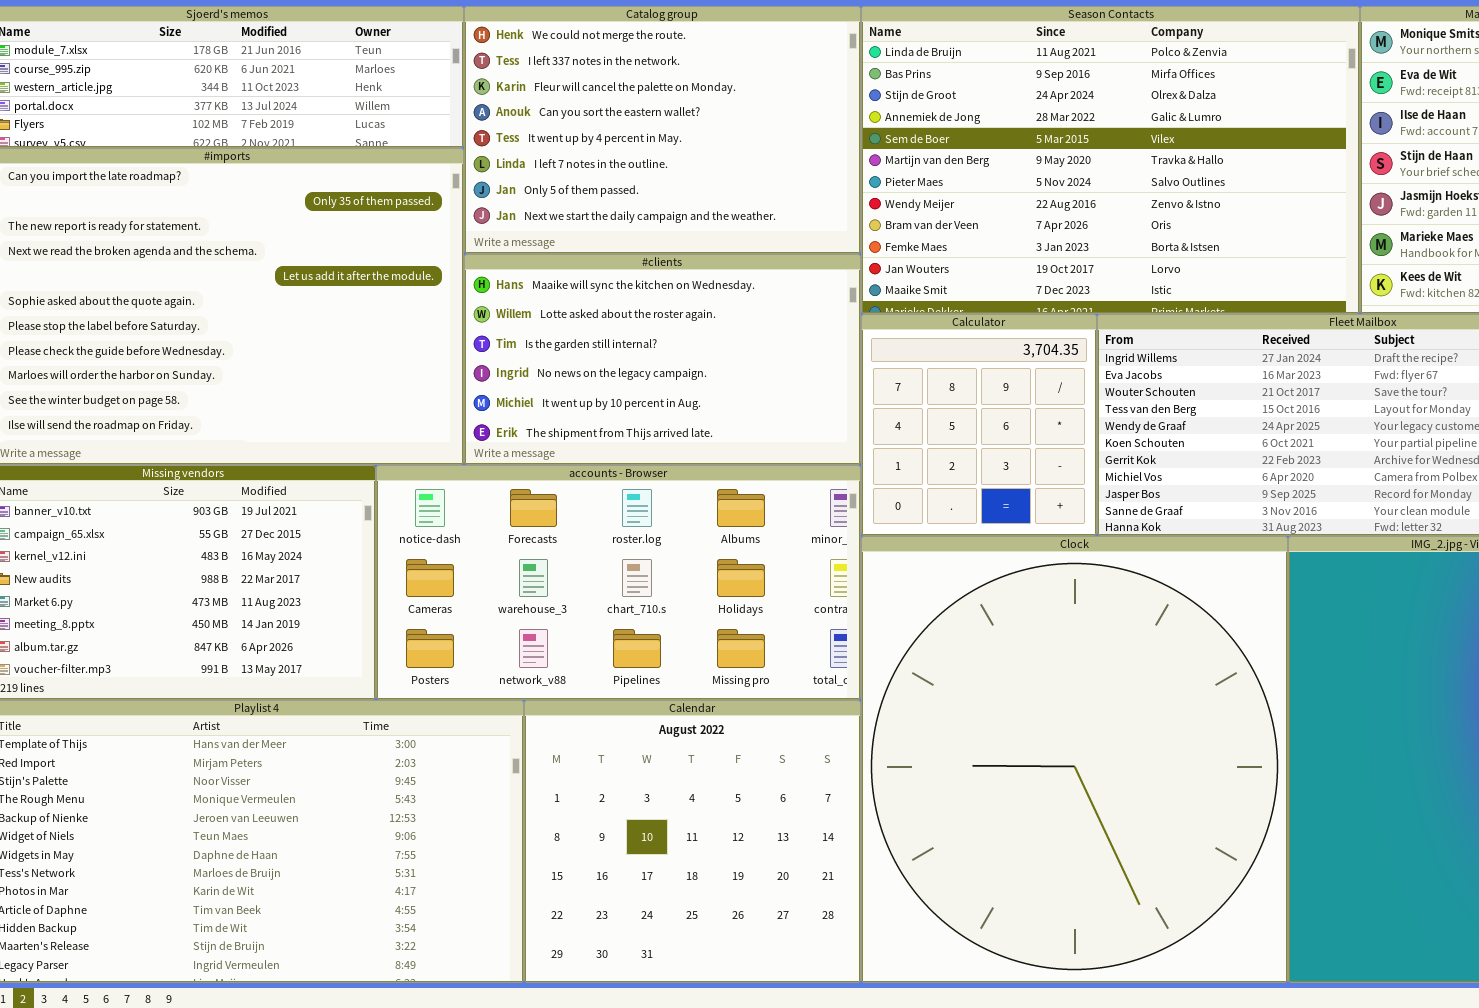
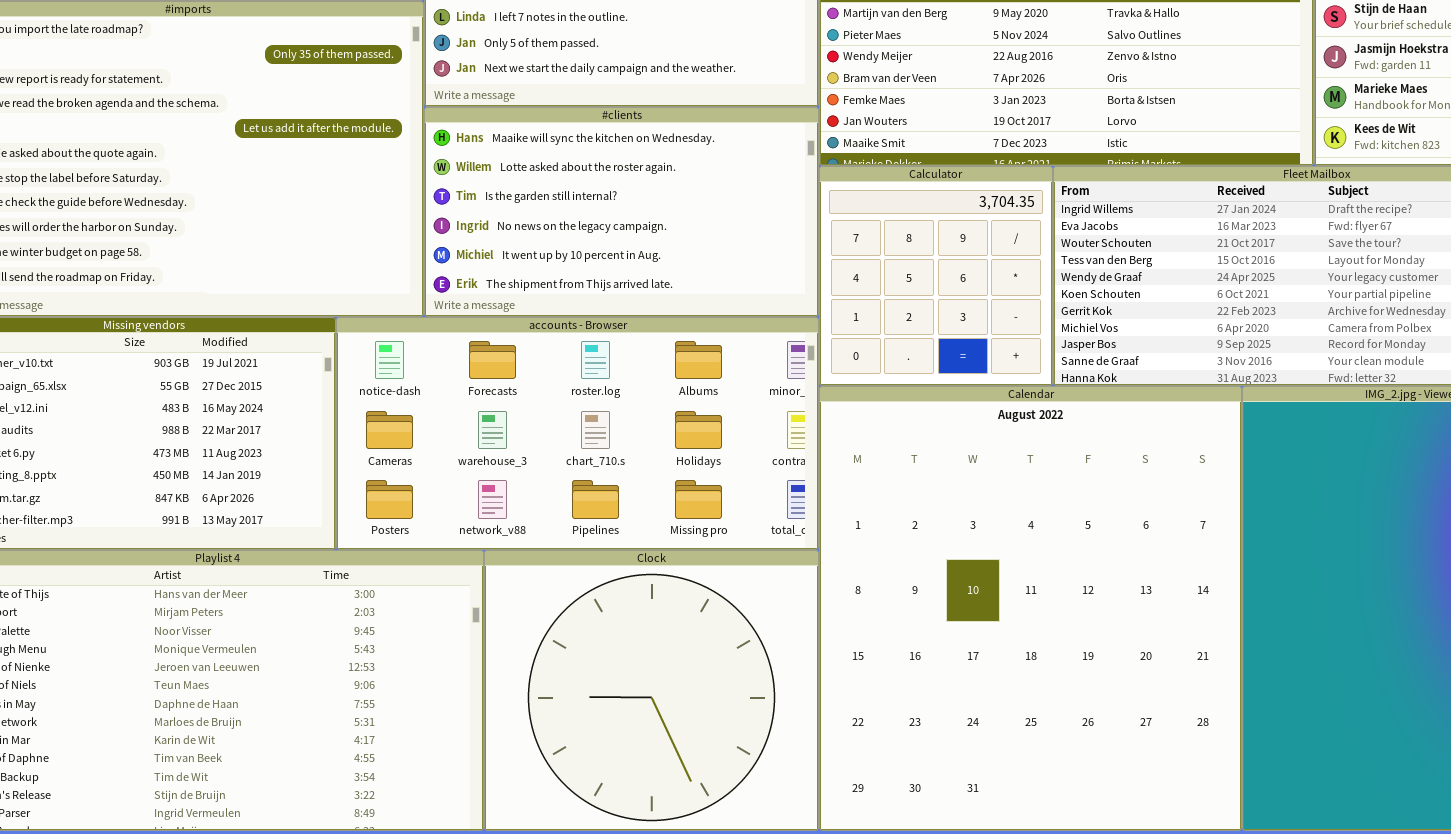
Clock: [861,536,1288,983] -> [484,550,819,831], moved, resized
Calendar: [524,700,861,983] -> [819,386,1242,831], moved, resized

